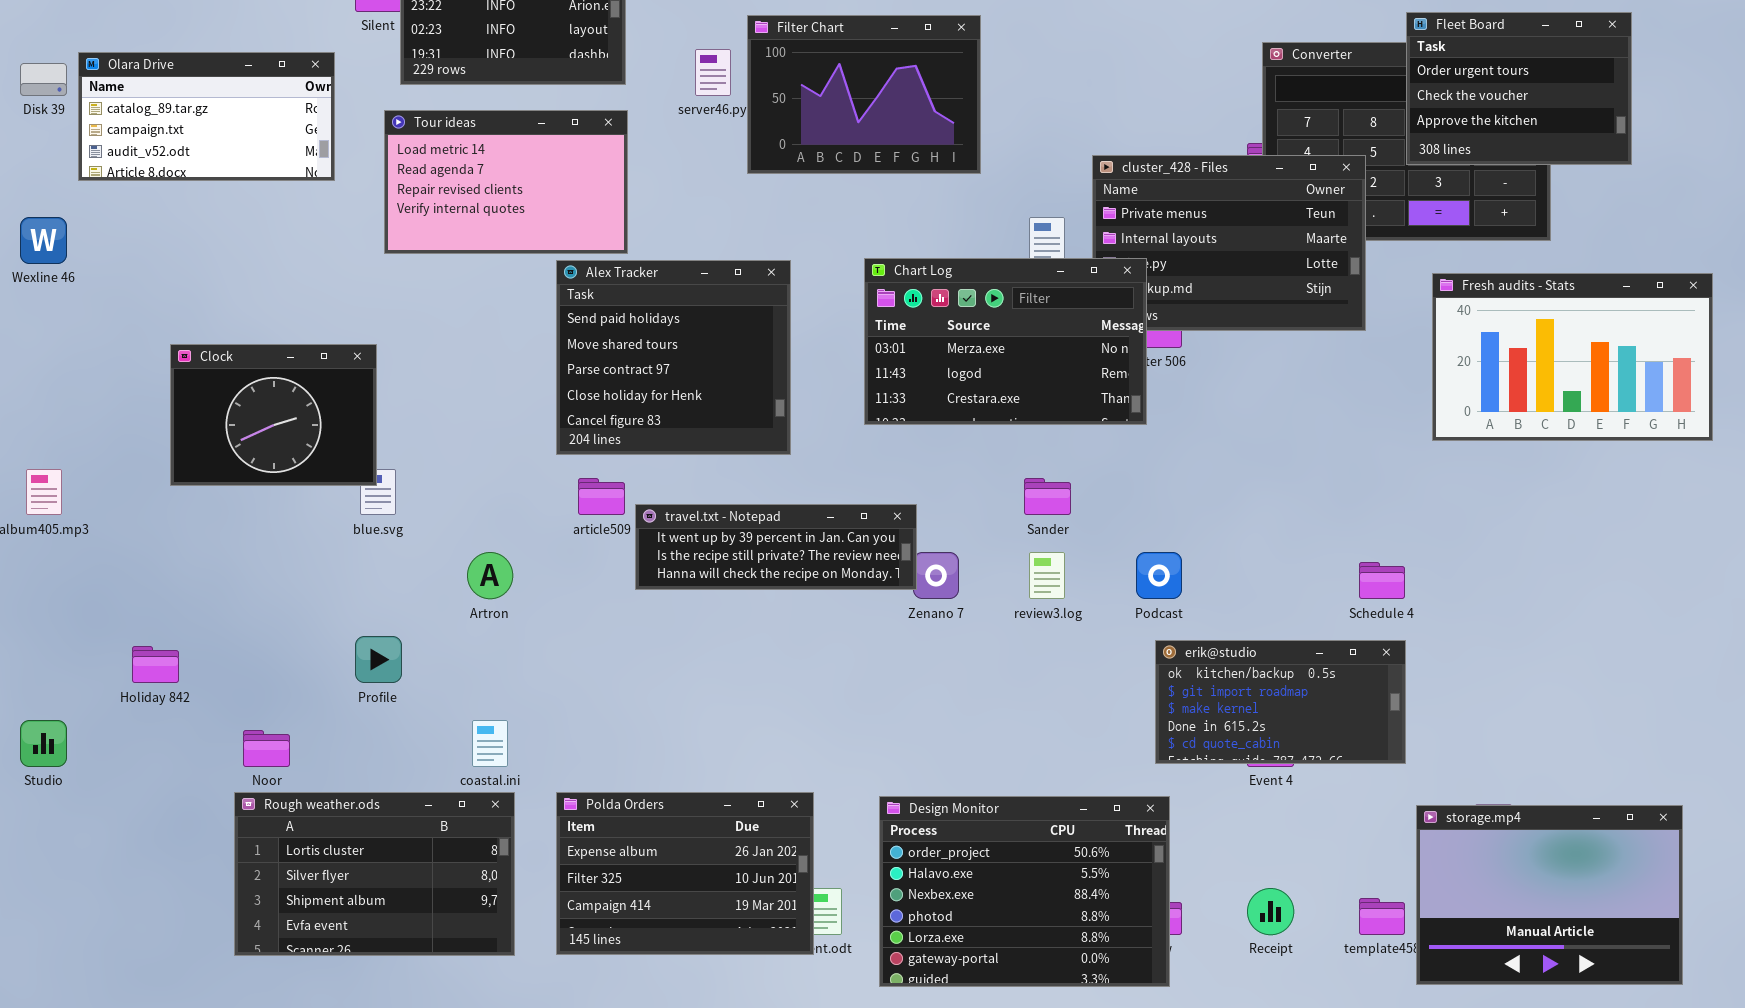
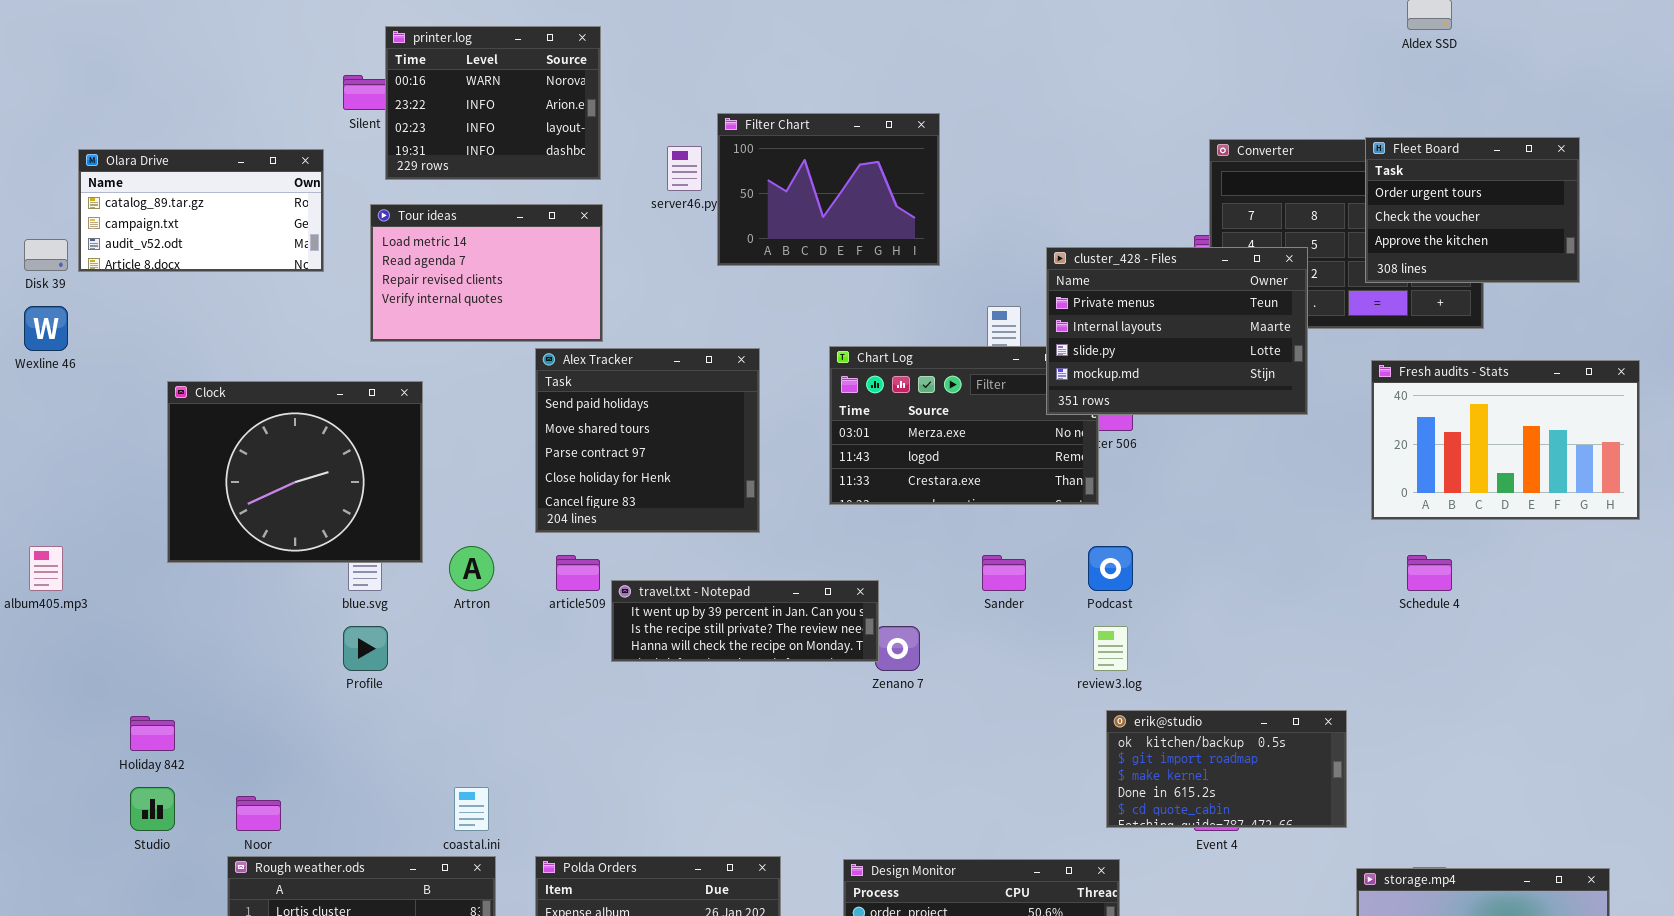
Fleet Board: [1406,12,1632,165] -> [1365,137,1580,283], moved
Disk 39: [20,63,67,96] -> [24,239,68,271], moved
cluster_428 - Files: [1092,155,1366,331] -> [1046,247,1308,415], raised
Clock: [170,344,377,486] -> [167,381,423,563], resized
Artron: [467,552,513,599] -> [449,546,494,591], moved
review3.log: [1029,552,1065,599] -> [1093,626,1128,671], moved
Podcast: [1136,552,1182,599] -> [1088,546,1133,591], moved
Schedule 4: [1359,562,1405,599] -> [1407,555,1452,591], moved
Profile: [355,636,402,683] -> [343,626,388,671], moved
Studio: [20,720,67,767] -> [130,787,175,831], moved

